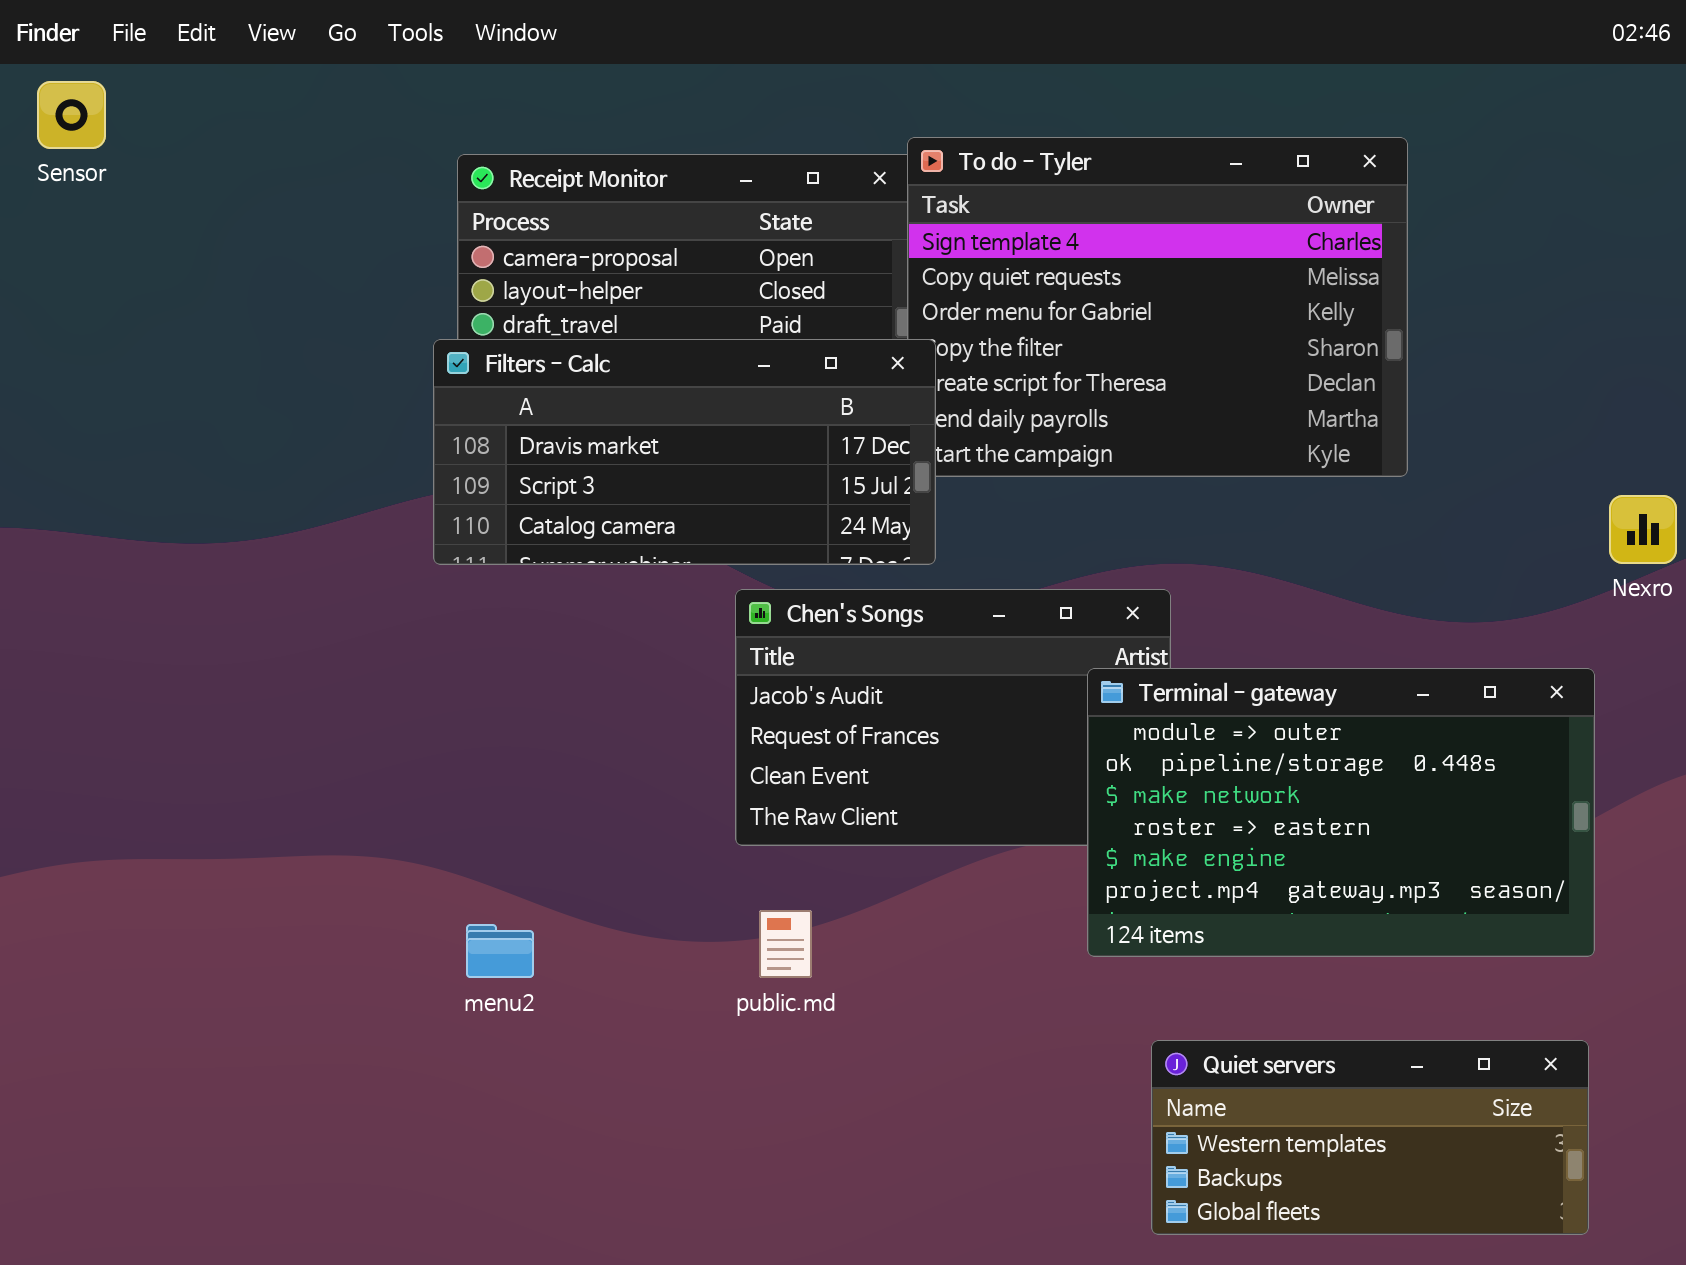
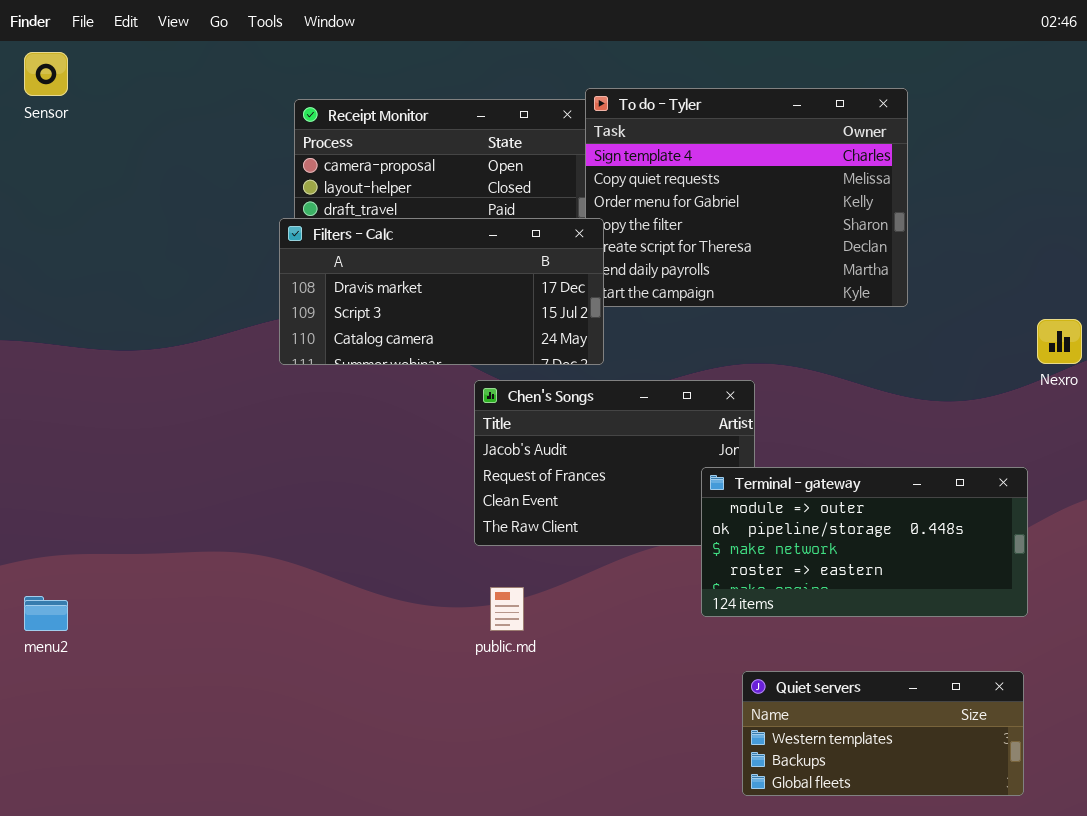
Terminal - gateway: [1087,668,1595,957] -> [701,467,1028,617], resized
menu2: [466,924,534,978] -> [24,596,68,631], moved

